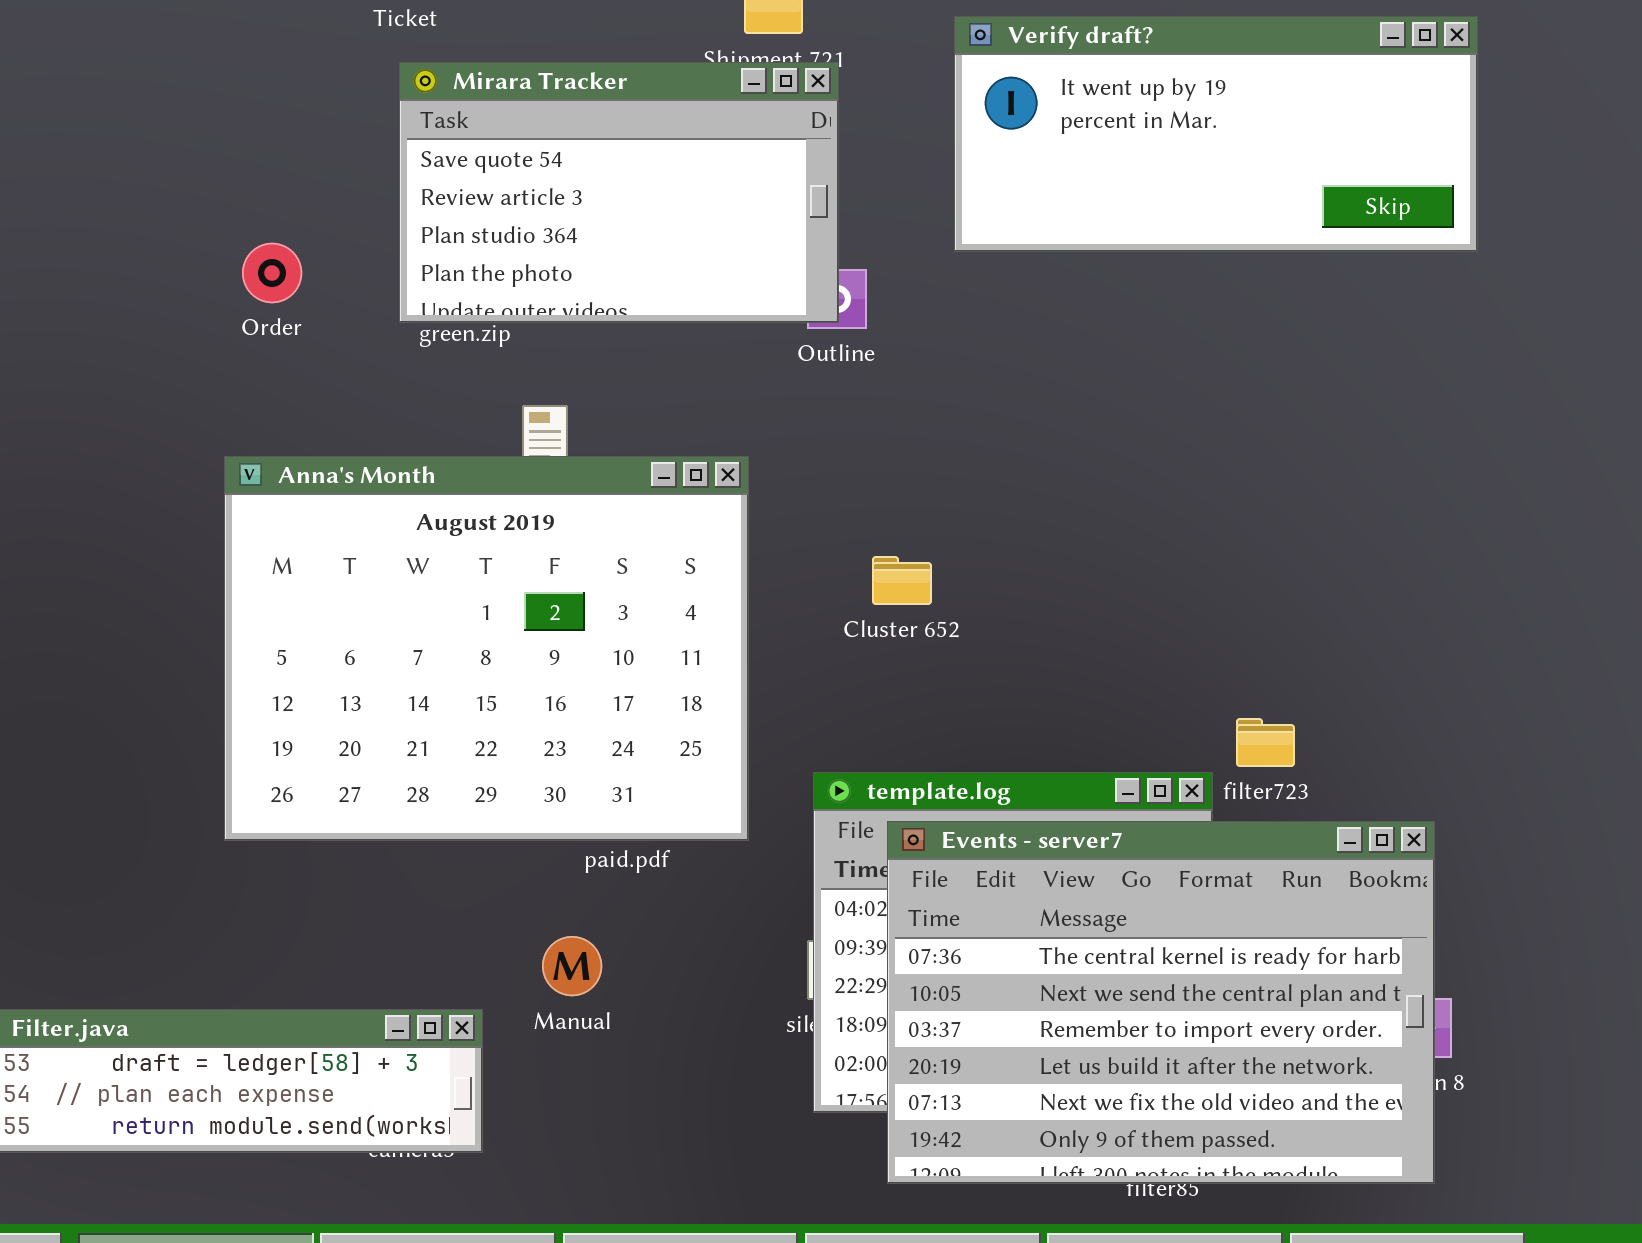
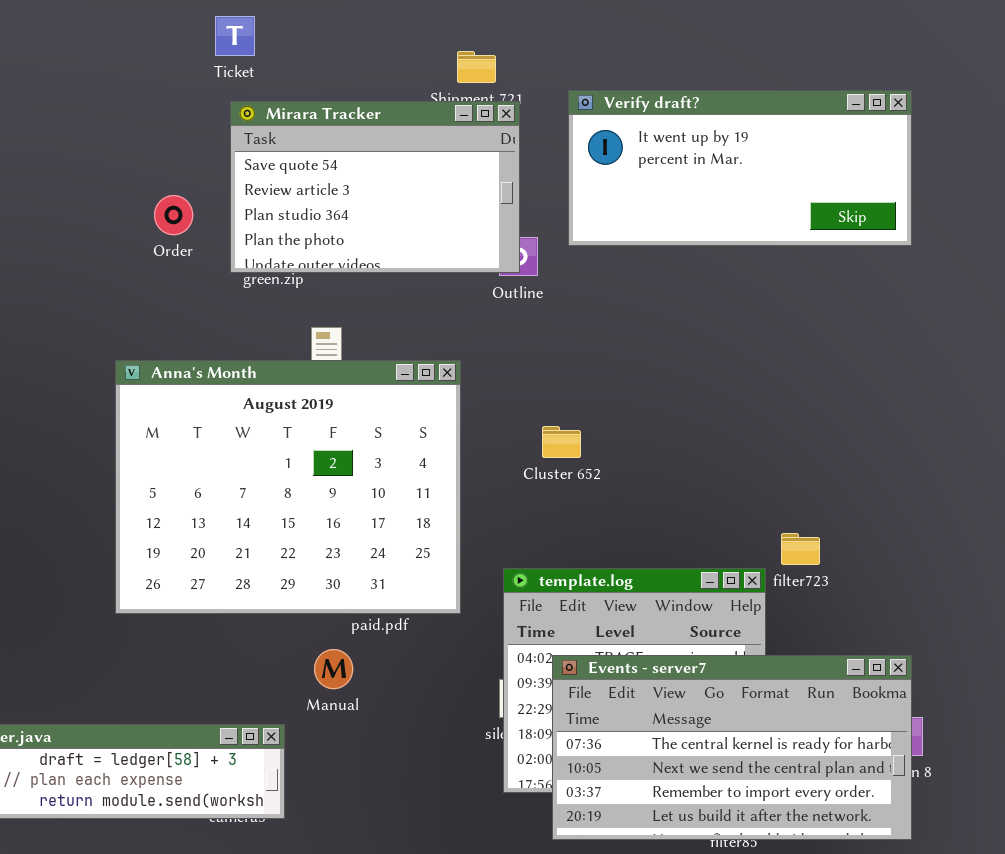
Verify draft?: [954,16,1478,252] -> [568,90,912,246], moved
Order: [242,243,302,303] -> [154,195,193,235], moved
Events - server7: [887,821,1435,1184] -> [552,655,912,840], resized
Manual: [542,936,602,996] -> [314,649,353,689], moved

